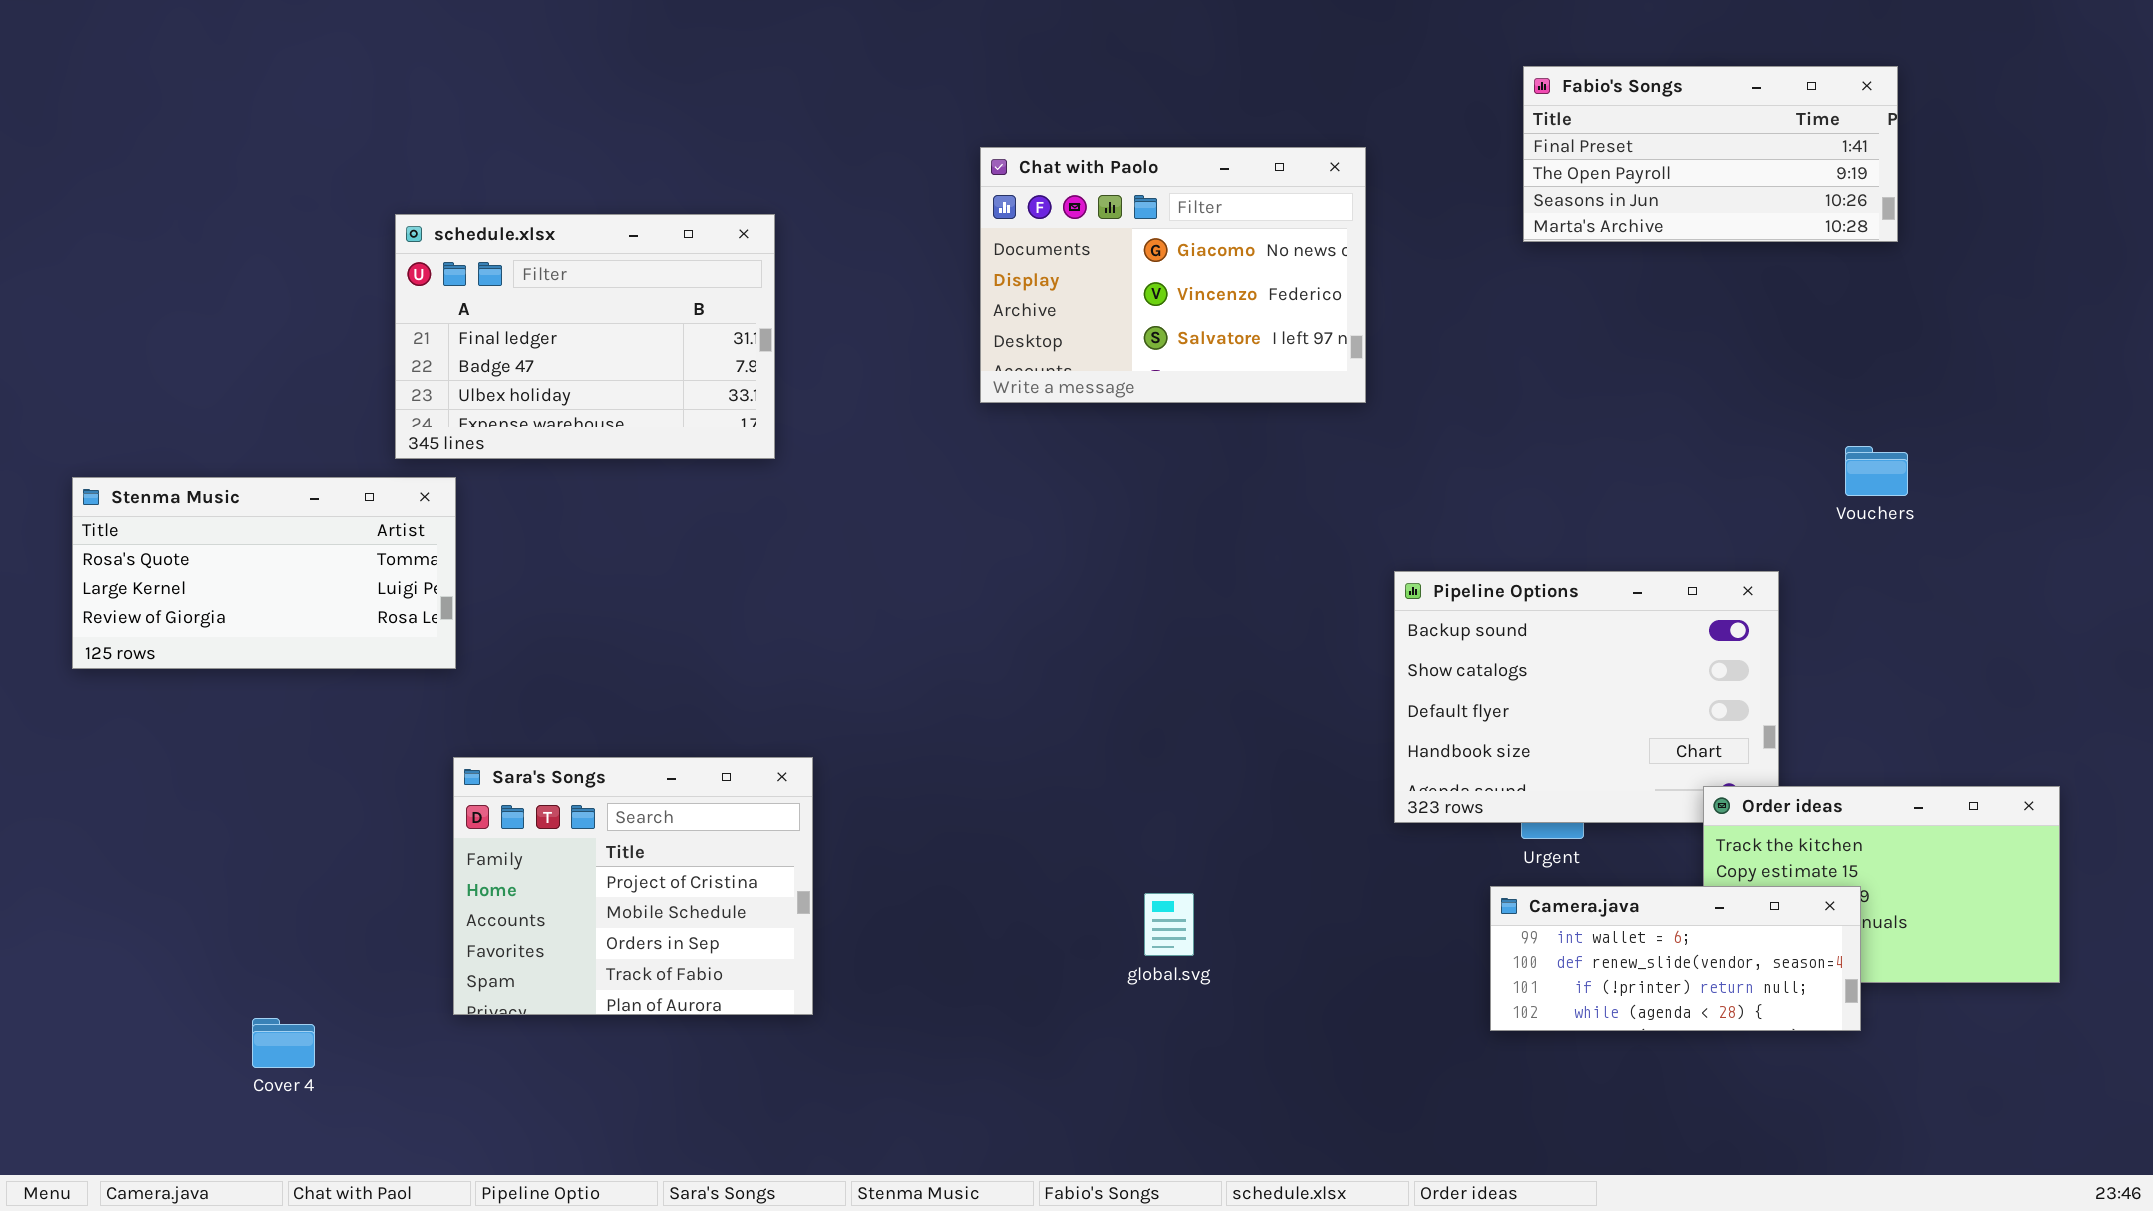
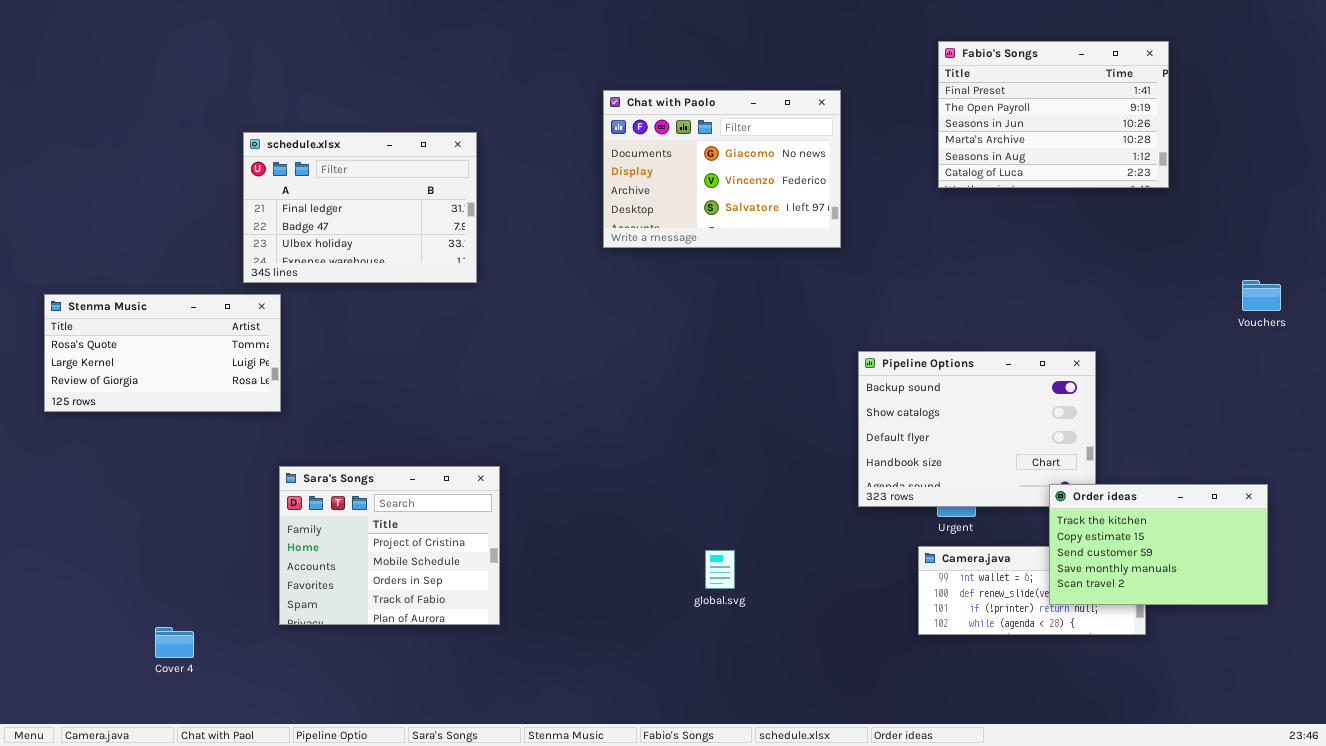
Fabio's Songs: [1523,66,1898,242] -> [938,41,1169,188], resized
Vouchers: [1845,446,1908,496] -> [1242,280,1281,311], moved
Order ideas: [1703,786,2060,983] -> [1049,484,1268,605], raised

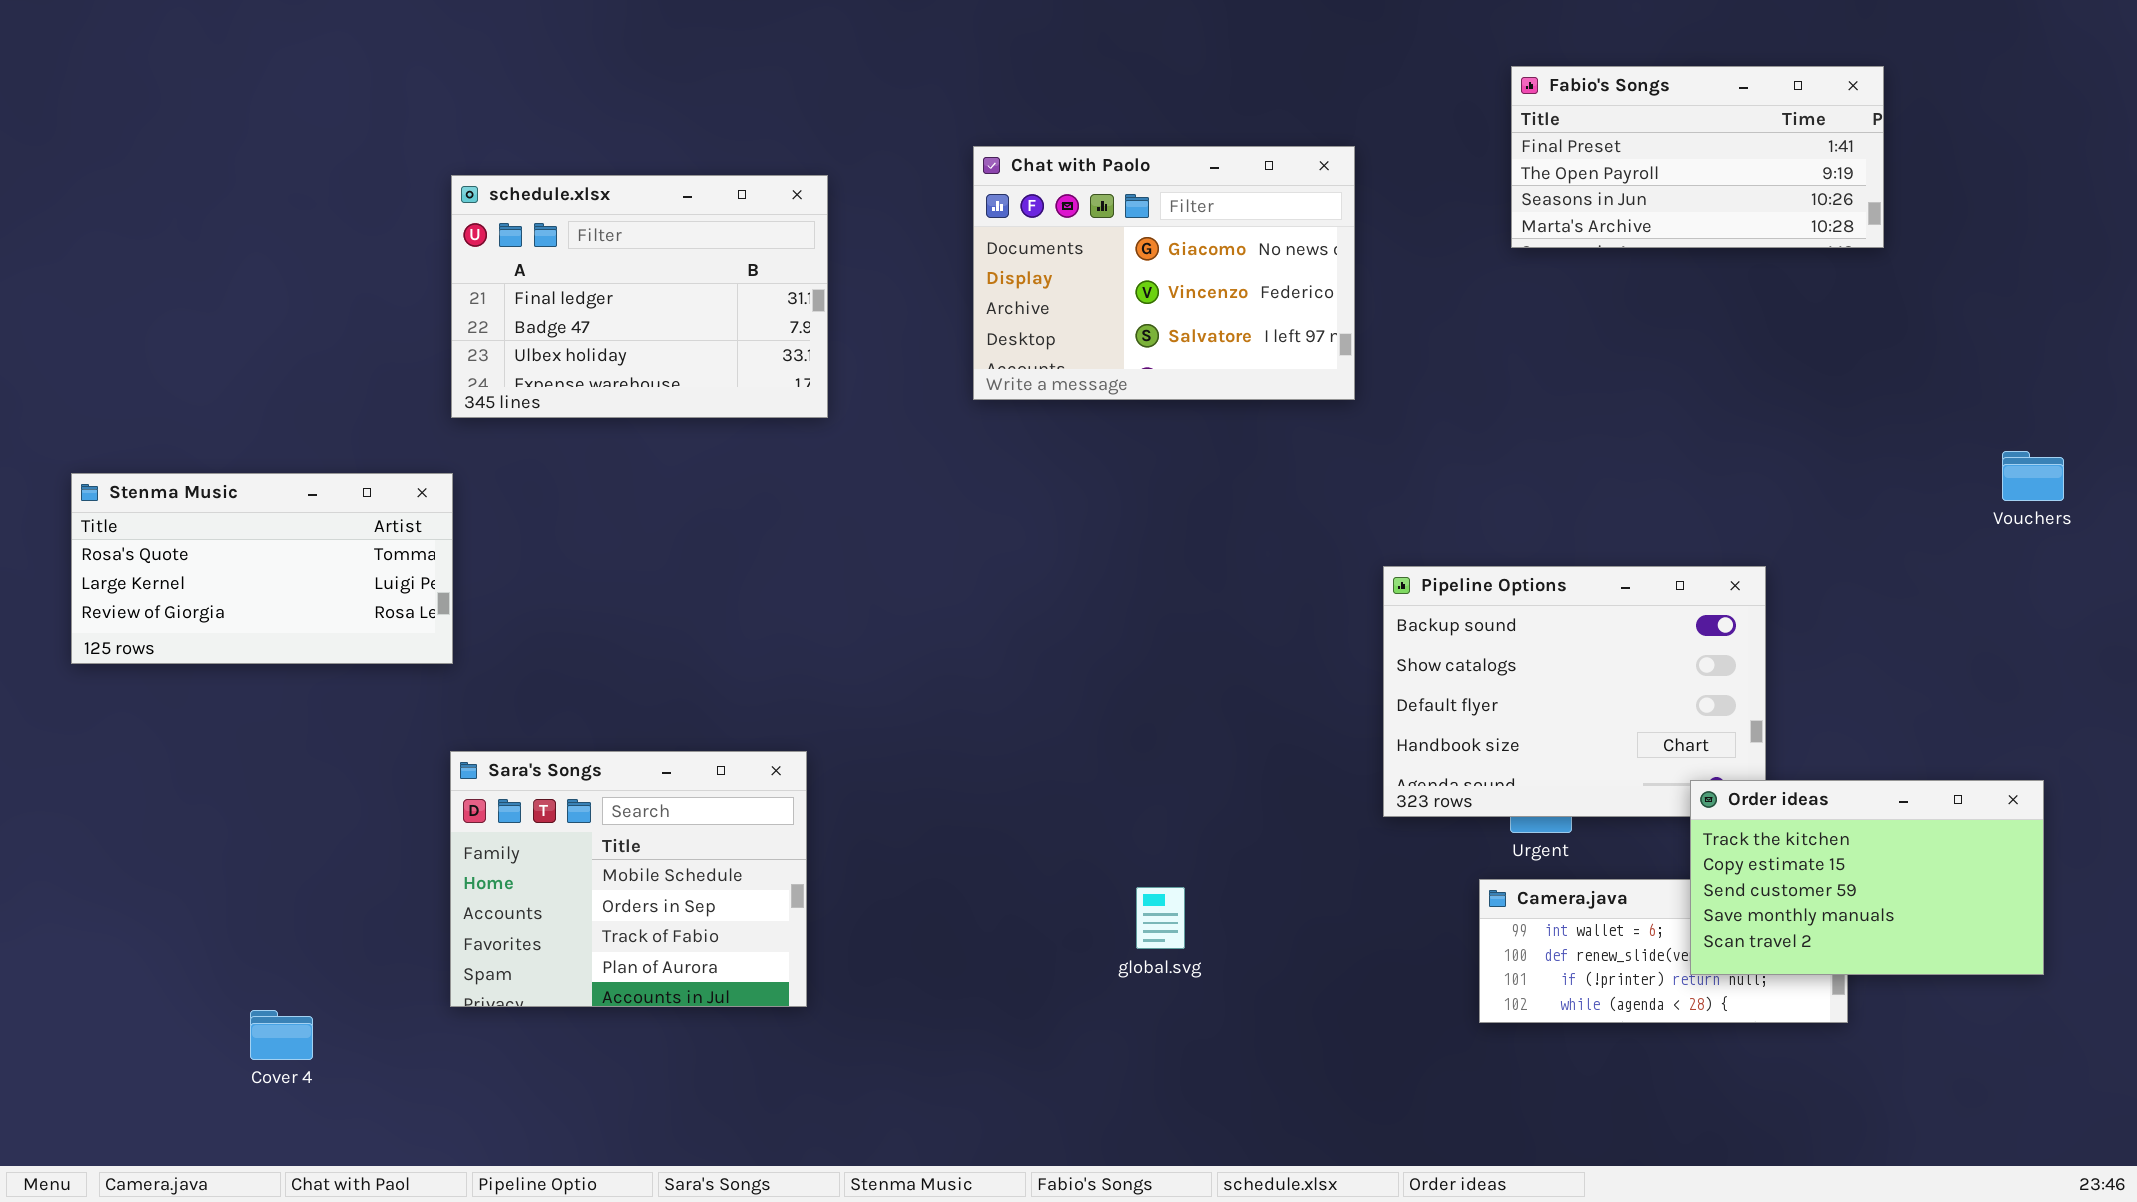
Fabio's Songs: [938,41,1169,188] -> [1511,66,1884,248], resized
schedule.xlsx: [243,132,477,283] -> [451,175,828,418], moved
Sara's Songs: [279,466,500,625] -> [450,751,807,1007], scrolled down 1 row

